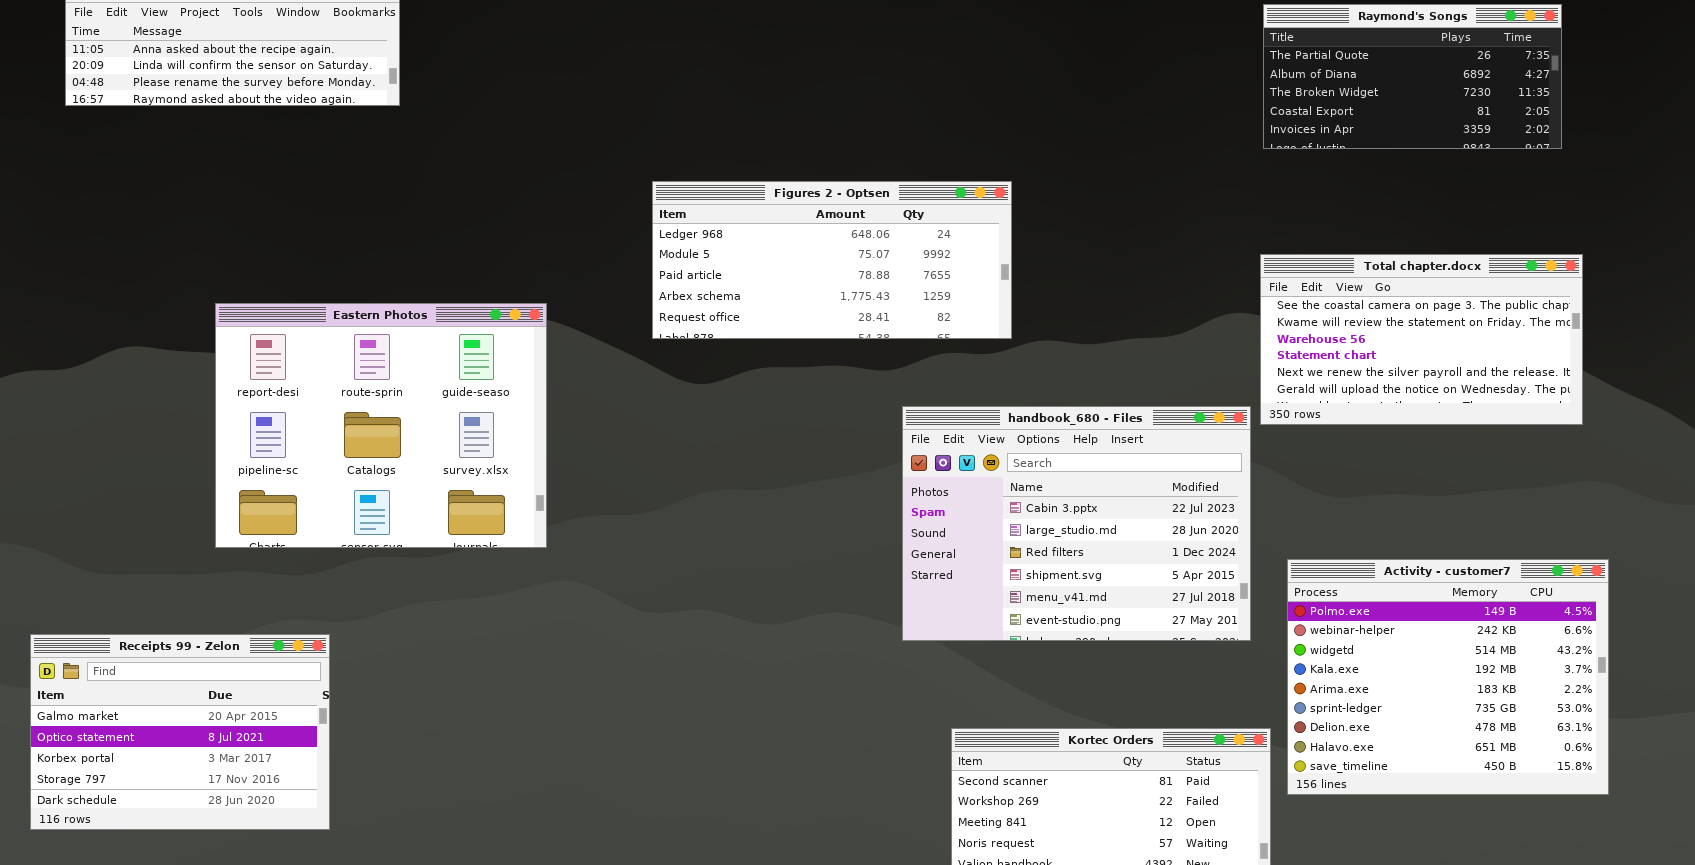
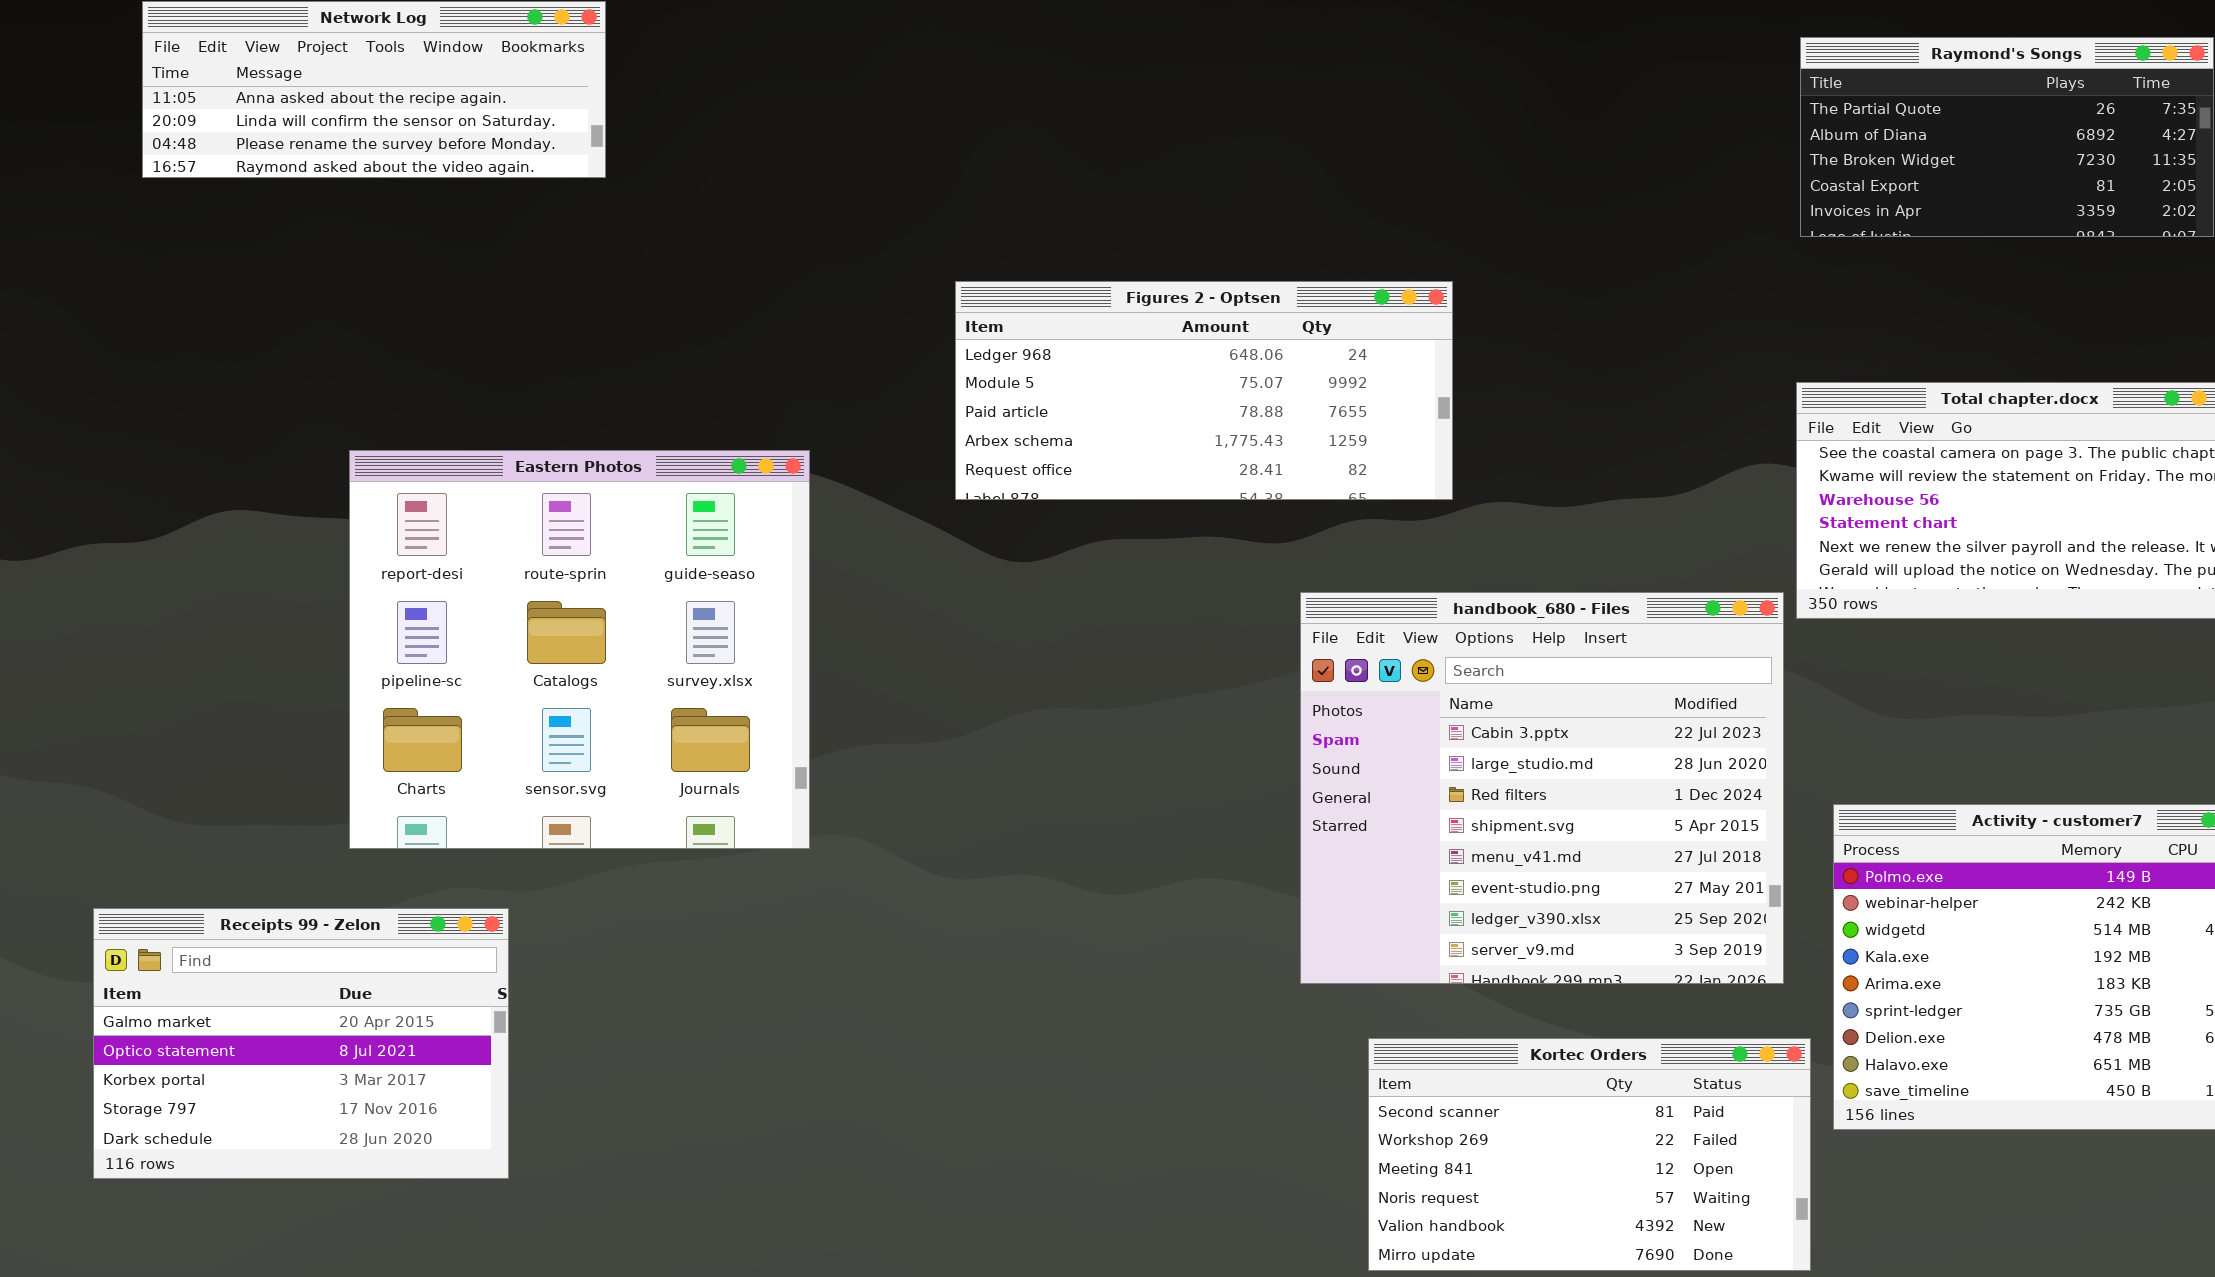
Eastern Photos: [215,303,547,548] -> [349,450,810,849], resized
handbook_680 - Files: [902,406,1251,641] -> [1300,592,1784,984], resized

